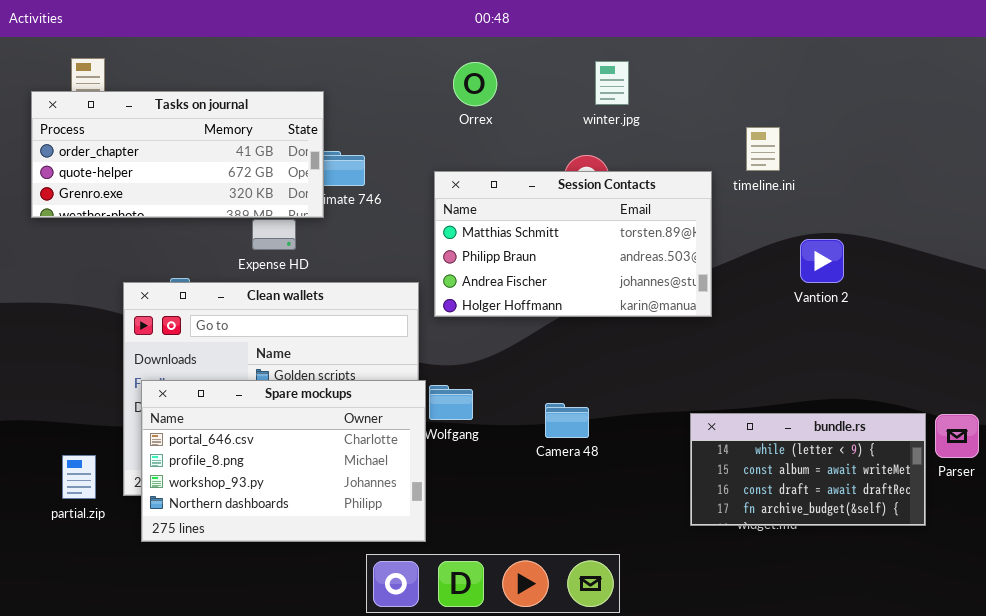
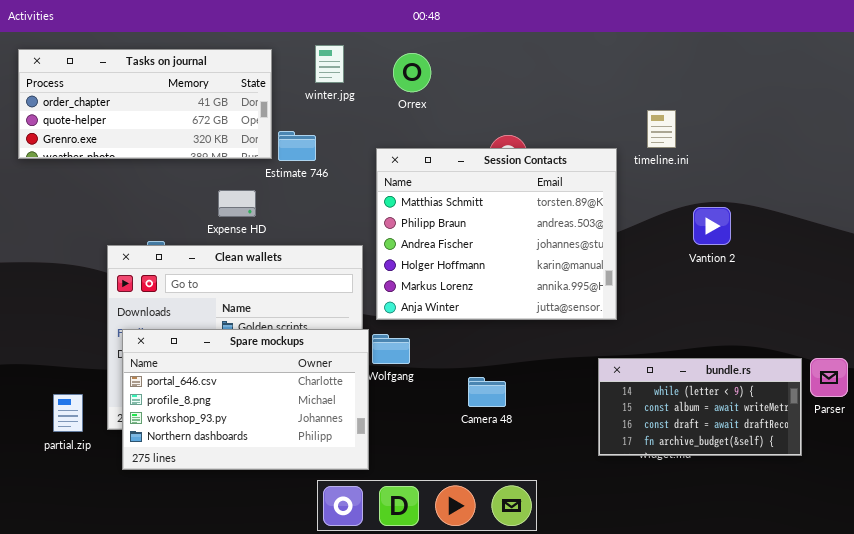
winter.jpg: [595,61,629,105] -> [315,45,344,83], moved
Tasks on journal: [31,91,324,218] -> [18,49,272,159], moved
Session Contacts: [434,171,712,317] -> [376,148,617,320], resized
Camera 48: [545,403,589,438] -> [468,377,506,407], moved

